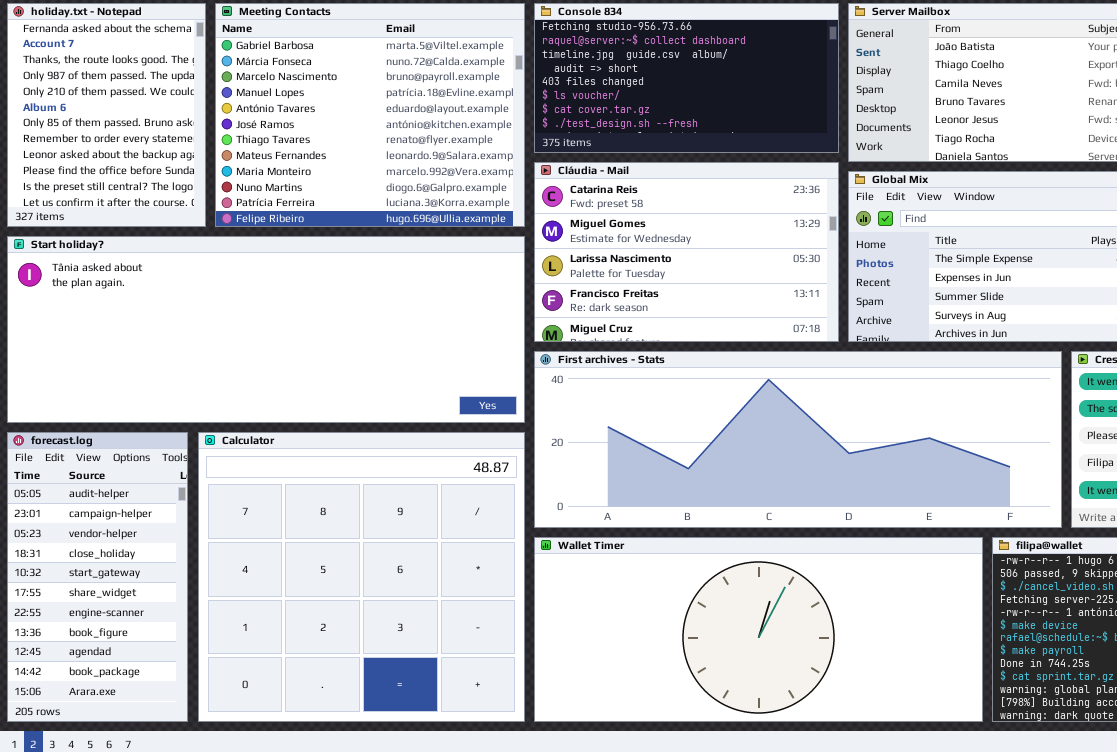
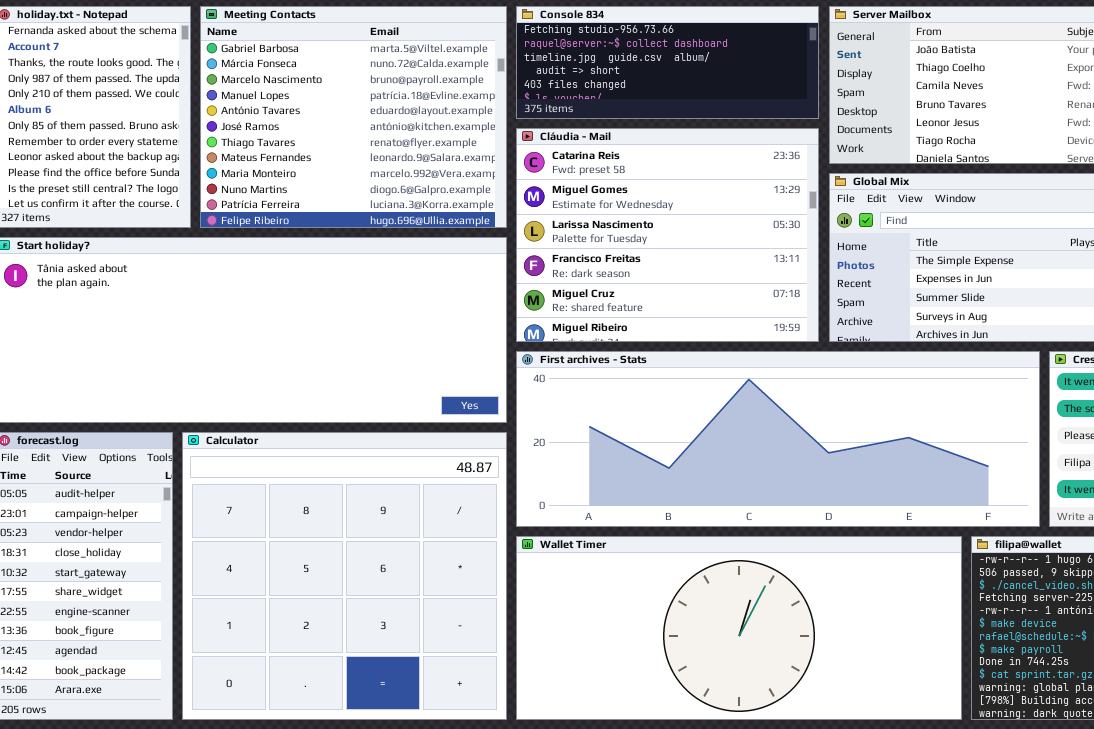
Console 834: [534,3,839,153] -> [516,6,819,119], resized
Cláudia - Mail: [534,162,839,342] -> [516,128,819,342], resized

